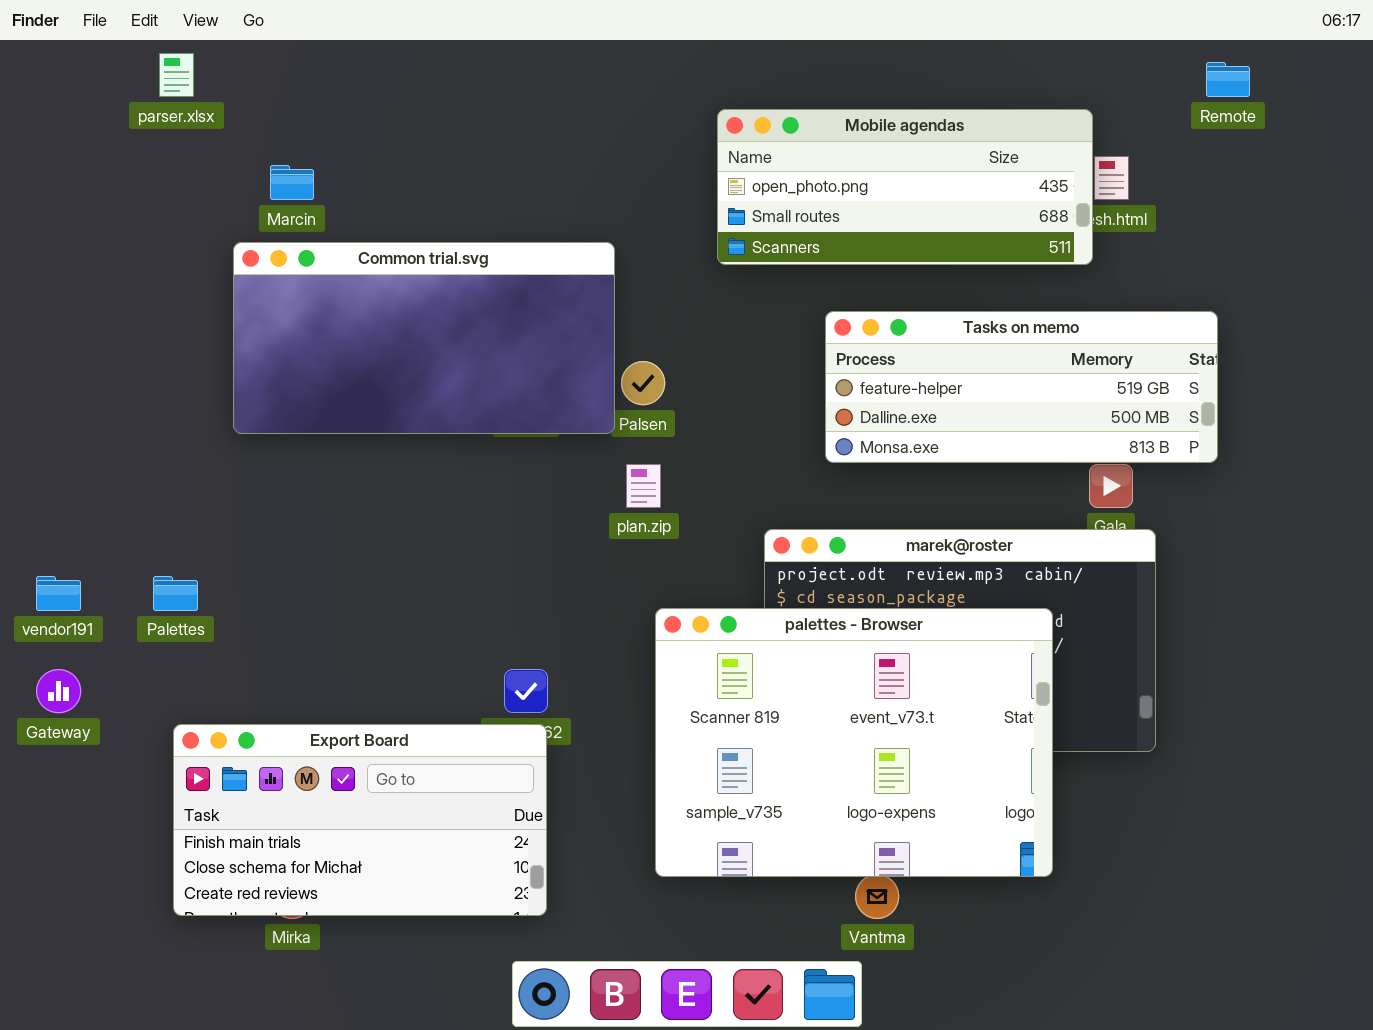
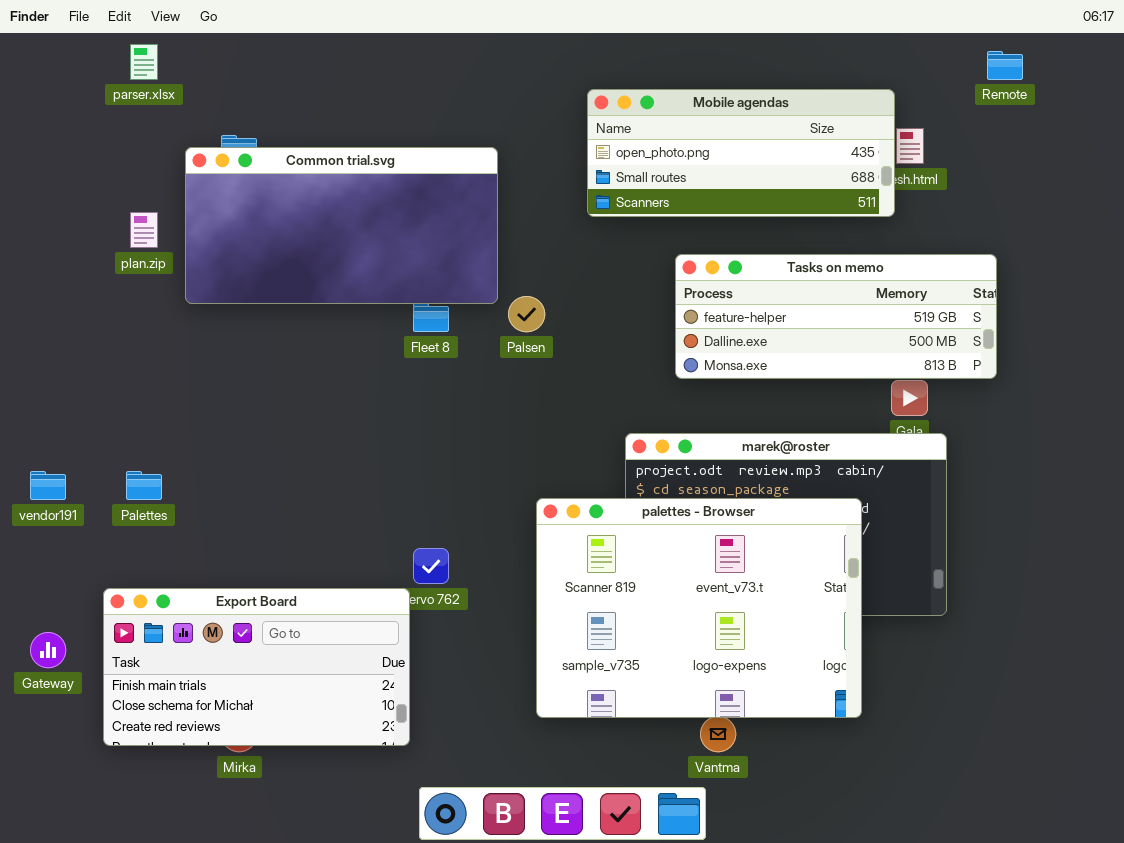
Common trial.svg: [233,242,615,434] -> [185,147,498,304], moved
plan.zip: [626,464,661,508] -> [130,212,158,248], moved
Gateway: [36,669,81,713] -> [30,632,66,668], moved
Export Board: [173,724,547,916] -> [103,588,410,746], moved

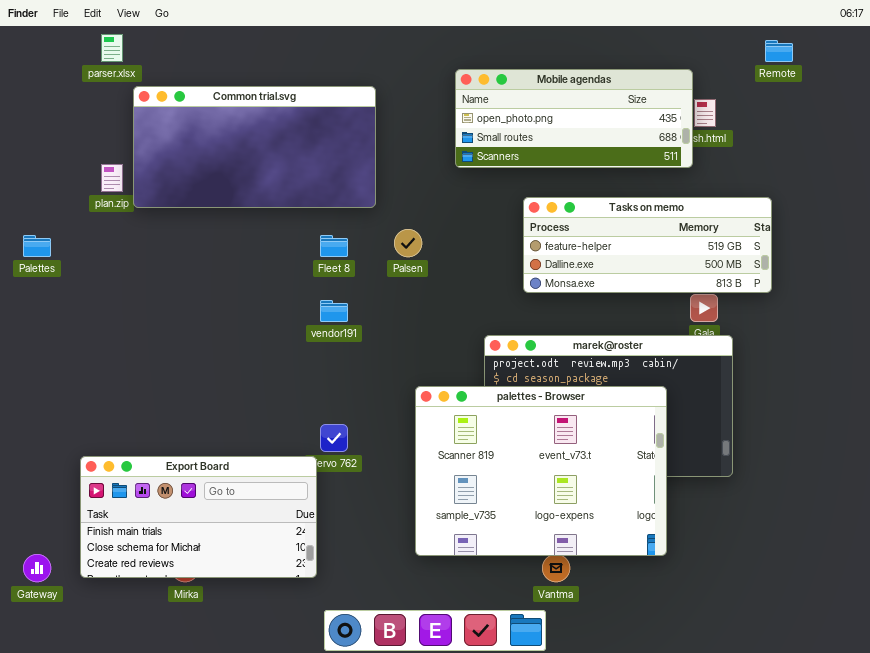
Common trial.svg: [185,147,498,304] -> [133,86,376,208], moved
vendor191: [30,471,66,500] -> [320,300,348,322], moved
Palettes: [126,471,162,500] -> [23,235,51,257], moved
Gateway: [30,632,66,668] -> [23,554,51,582], moved

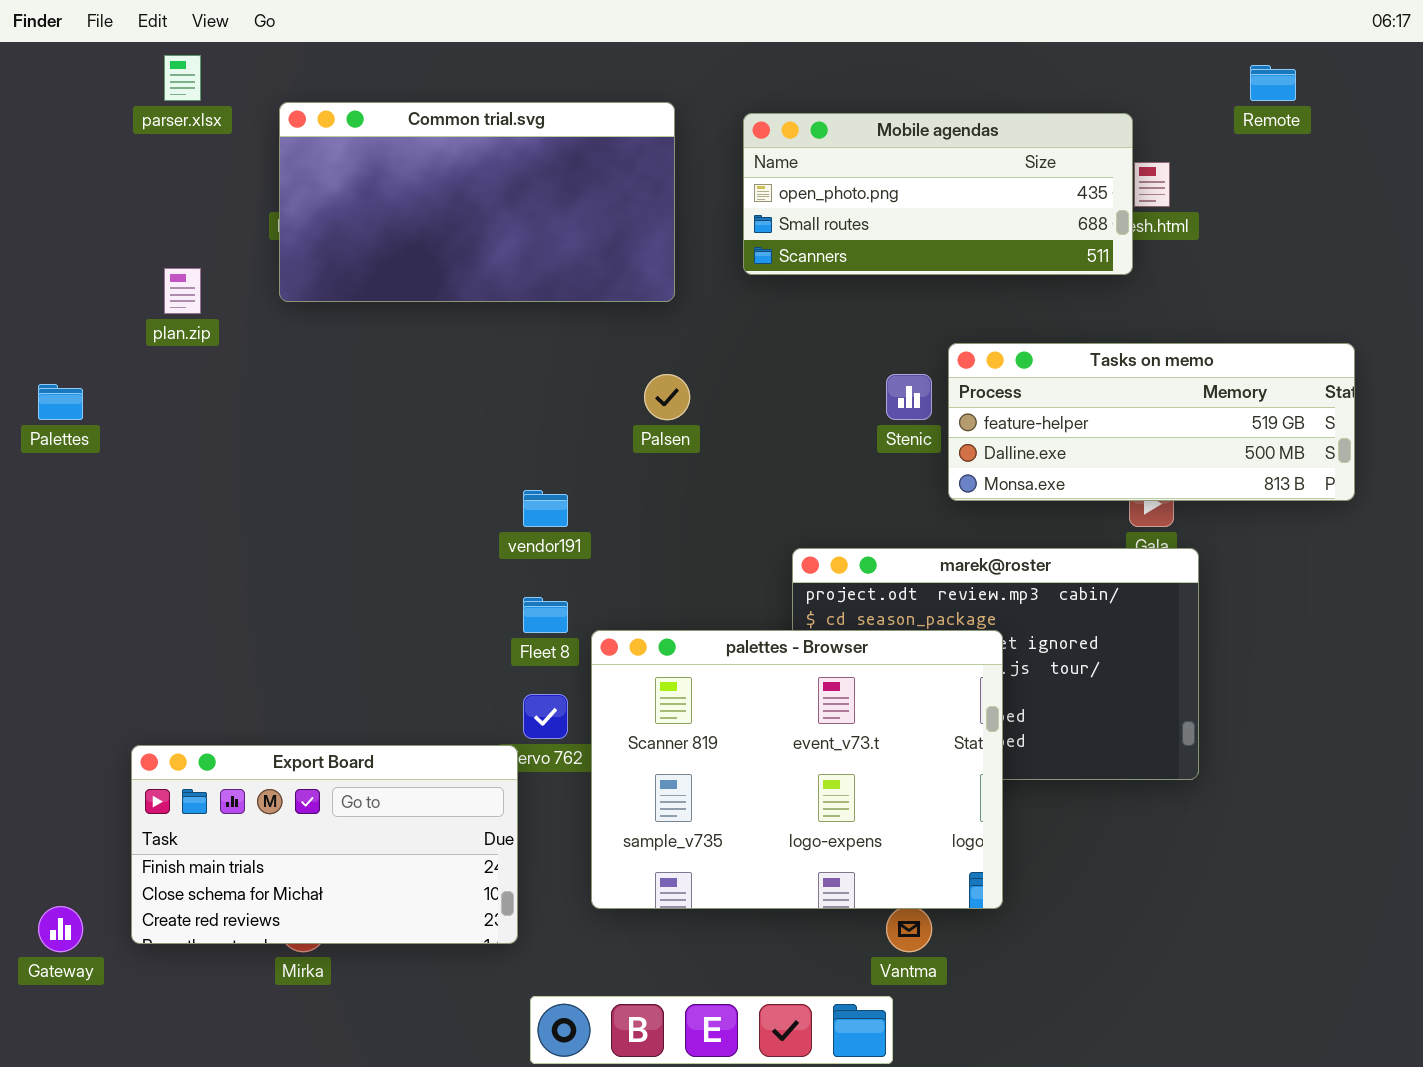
Common trial.svg: [133,86,376,208] -> [279,102,675,302], moved
Tasks on memo: [523,197,772,293] -> [948,343,1355,501], moved
Fleet 8: [320,235,348,257] -> [523,597,568,633], moved
palettes - Browser: [415,386,667,556] -> [591,630,1003,909], moved

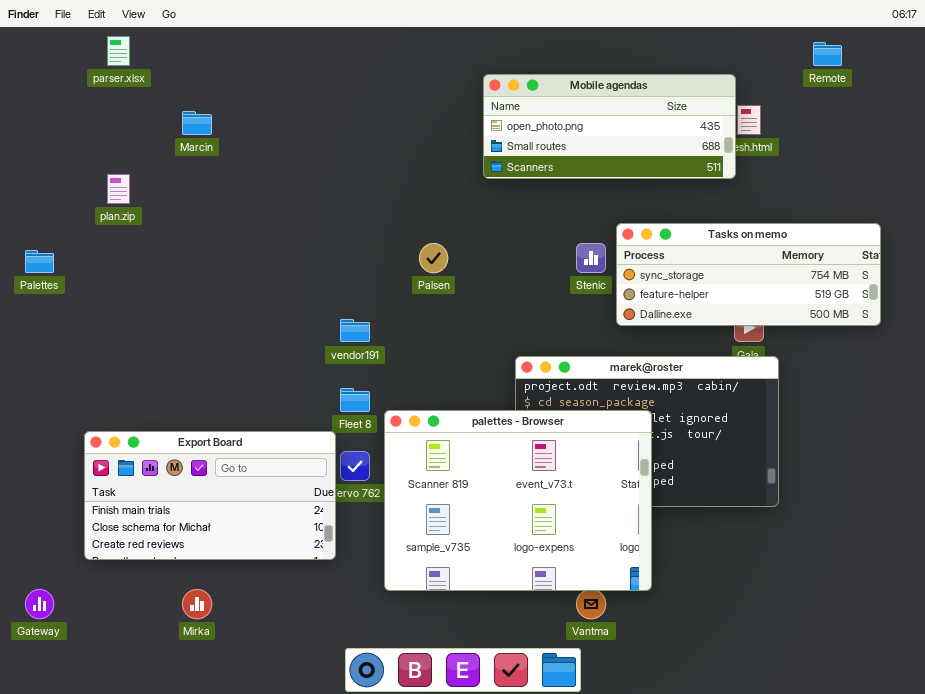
Common trial.svg: [279,102,675,302] -> none, closed
Tasks on memo: [948,343,1355,501] -> [616,223,881,326], scrolled up 1 row
Export Board: [131,745,518,944] -> [84,431,336,560], moved

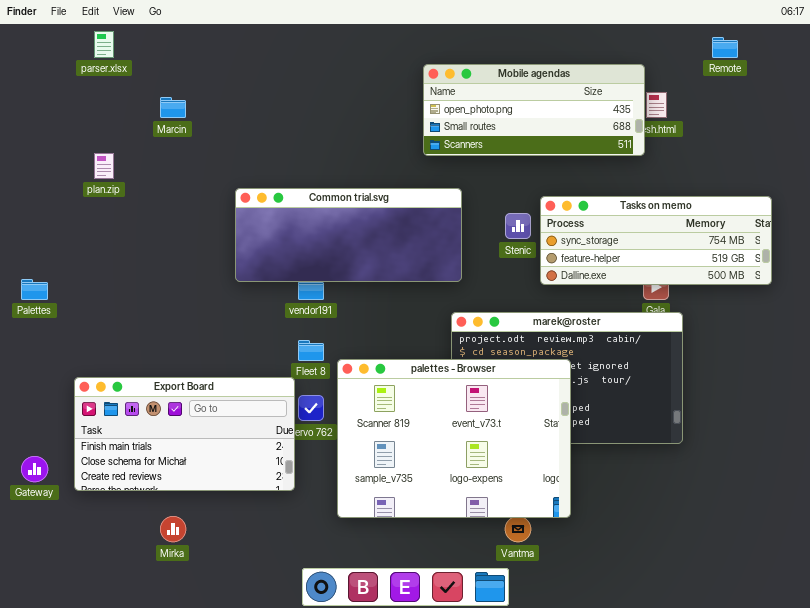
Common trial.svg: none -> [235,188,462,282], opened
Palettes: [25,250,54,273] -> [21,279,48,300], moved
Gateway: [25,589,54,619] -> [21,456,48,482], moved

